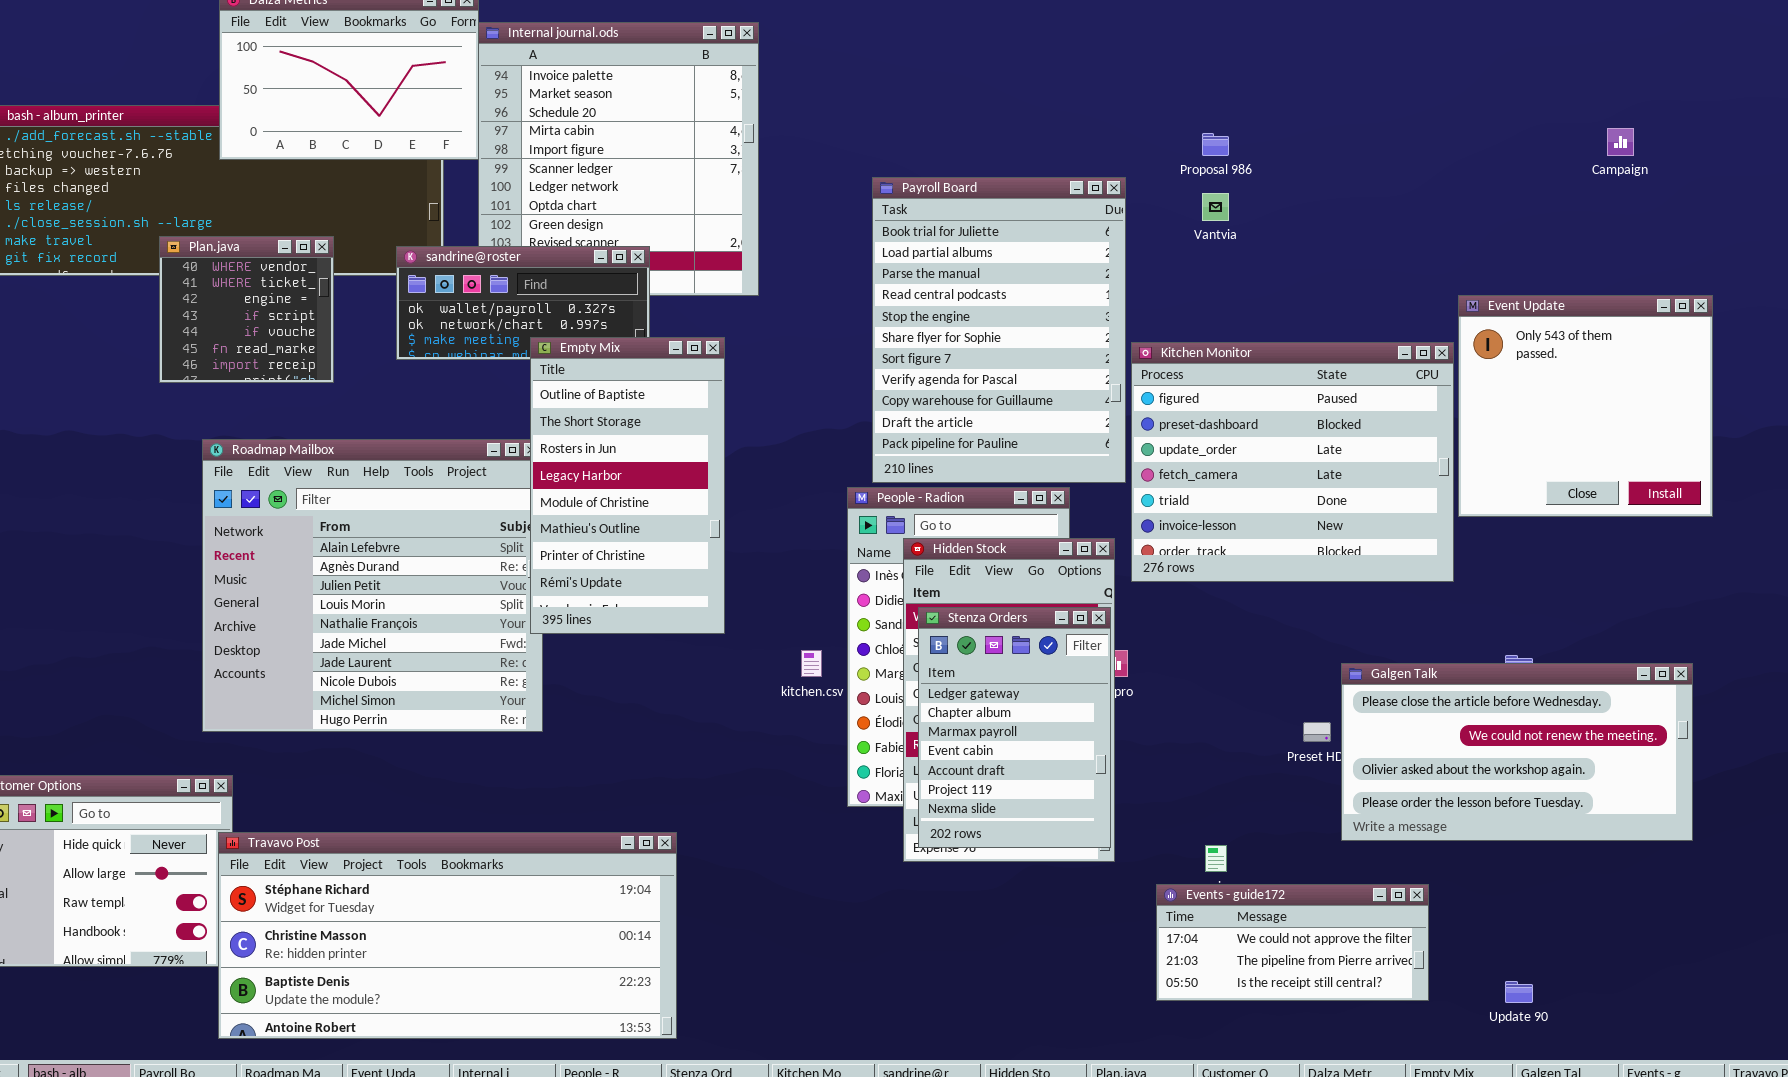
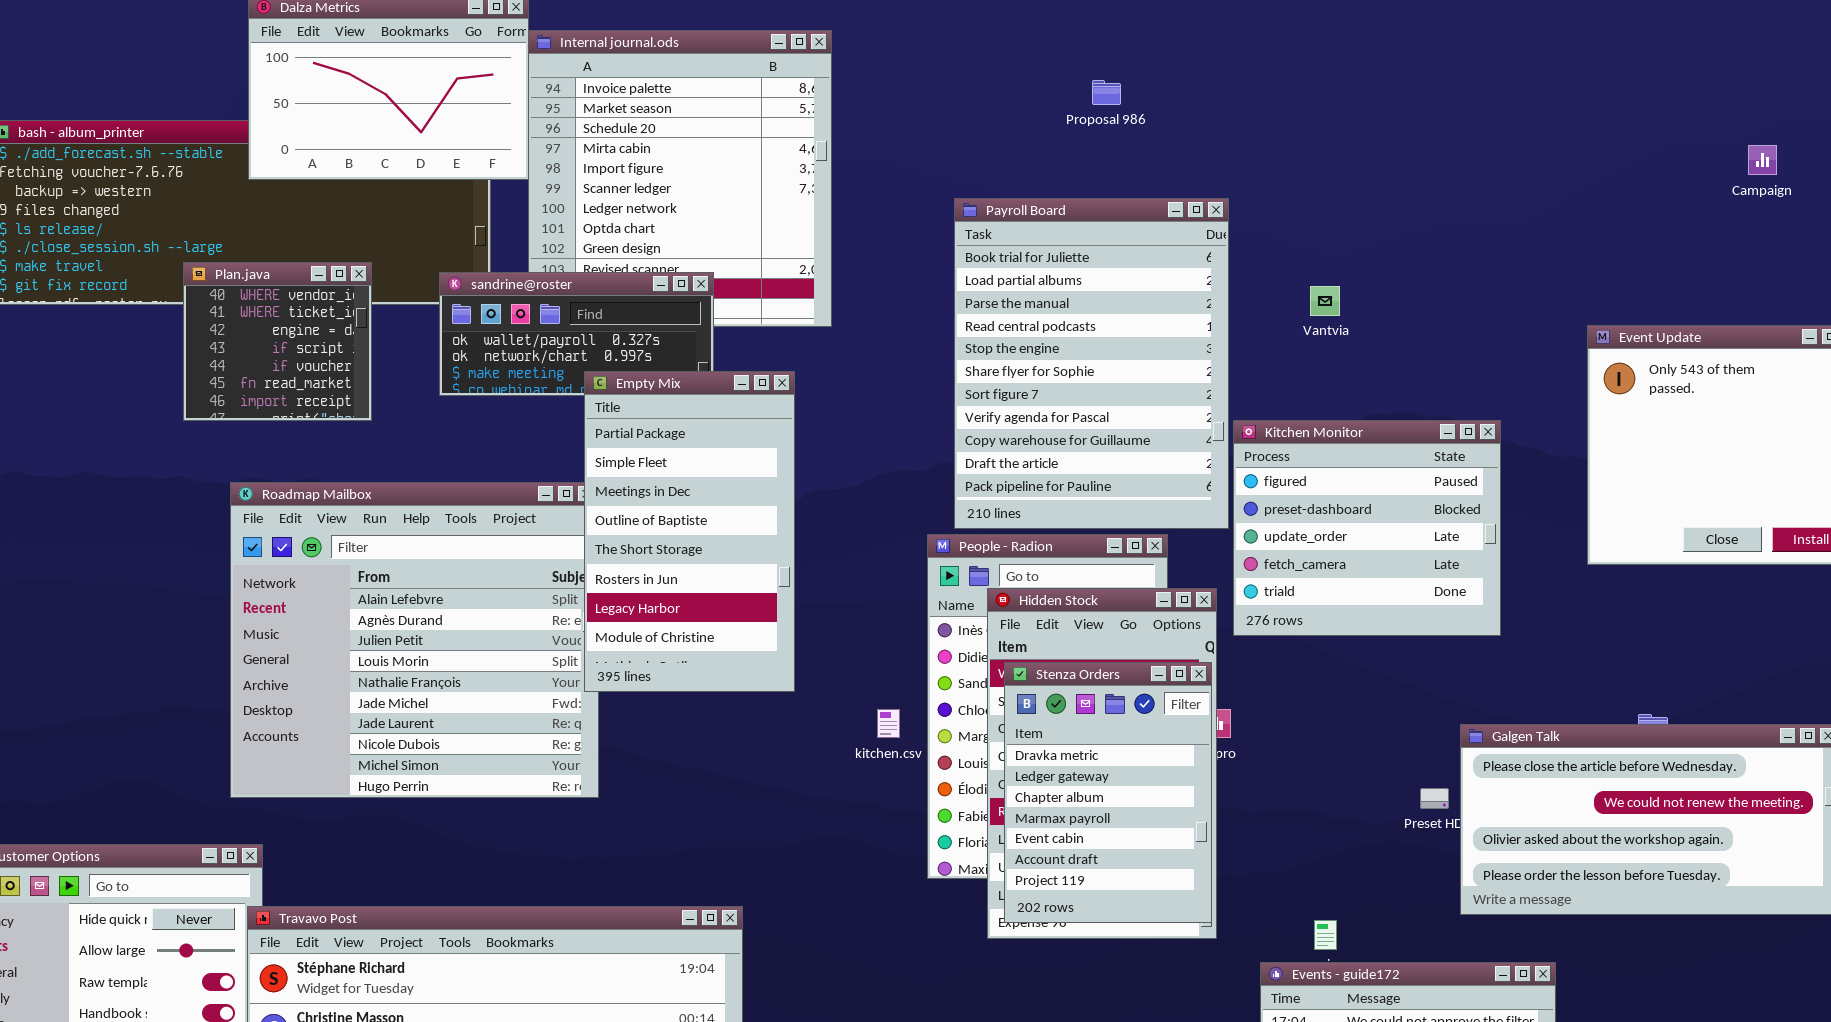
Proposal 986: [1202,133,1229,156] -> [1092,80,1121,105], moved
Vantvia: [1202,193,1229,221] -> [1310,286,1340,316], moved
Empty Mix: [530,337,725,634] -> [584,371,795,692], scrolled up 3 rows
Kitchen Monitor: [1131,342,1454,582] -> [1233,420,1501,636], resized
Stenza Orders: [918,607,1111,848] -> [1004,662,1212,923], scrolled up 1 row

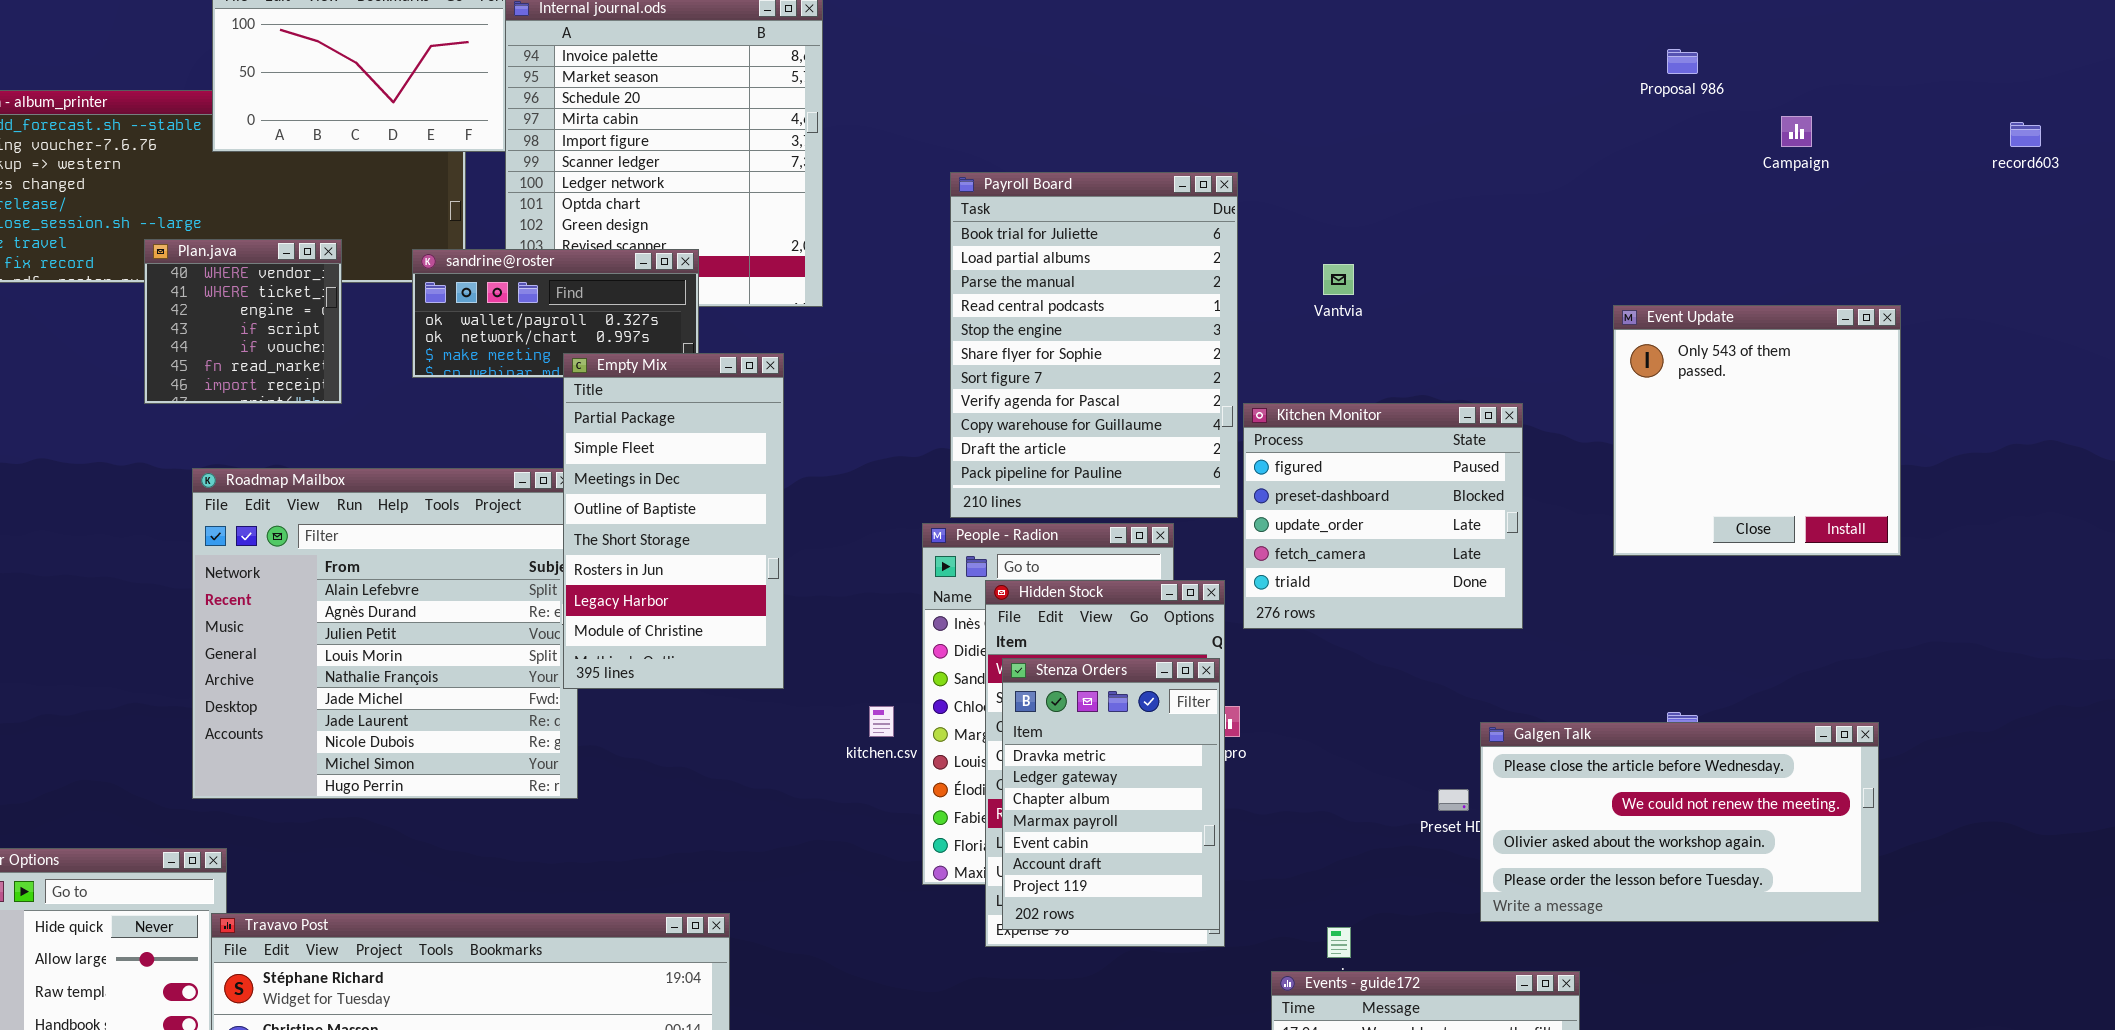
Proposal 986: [1092,80,1121,105] -> [1667,49,1698,74], moved

